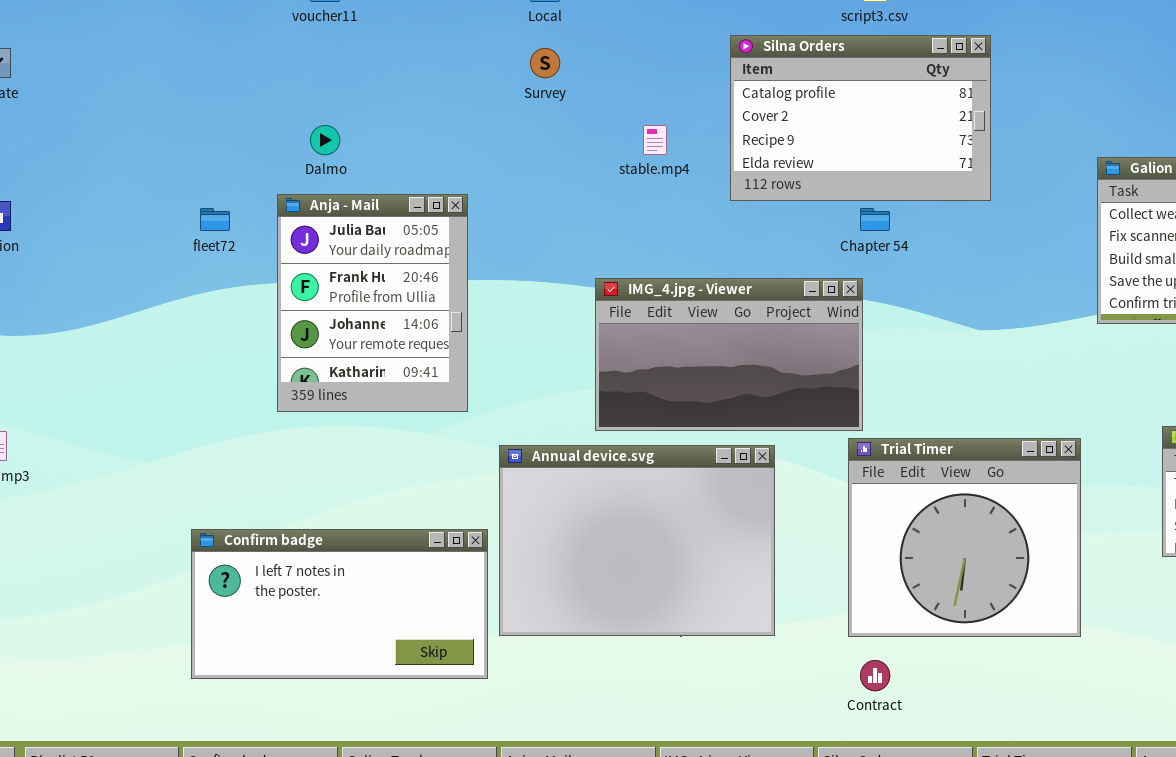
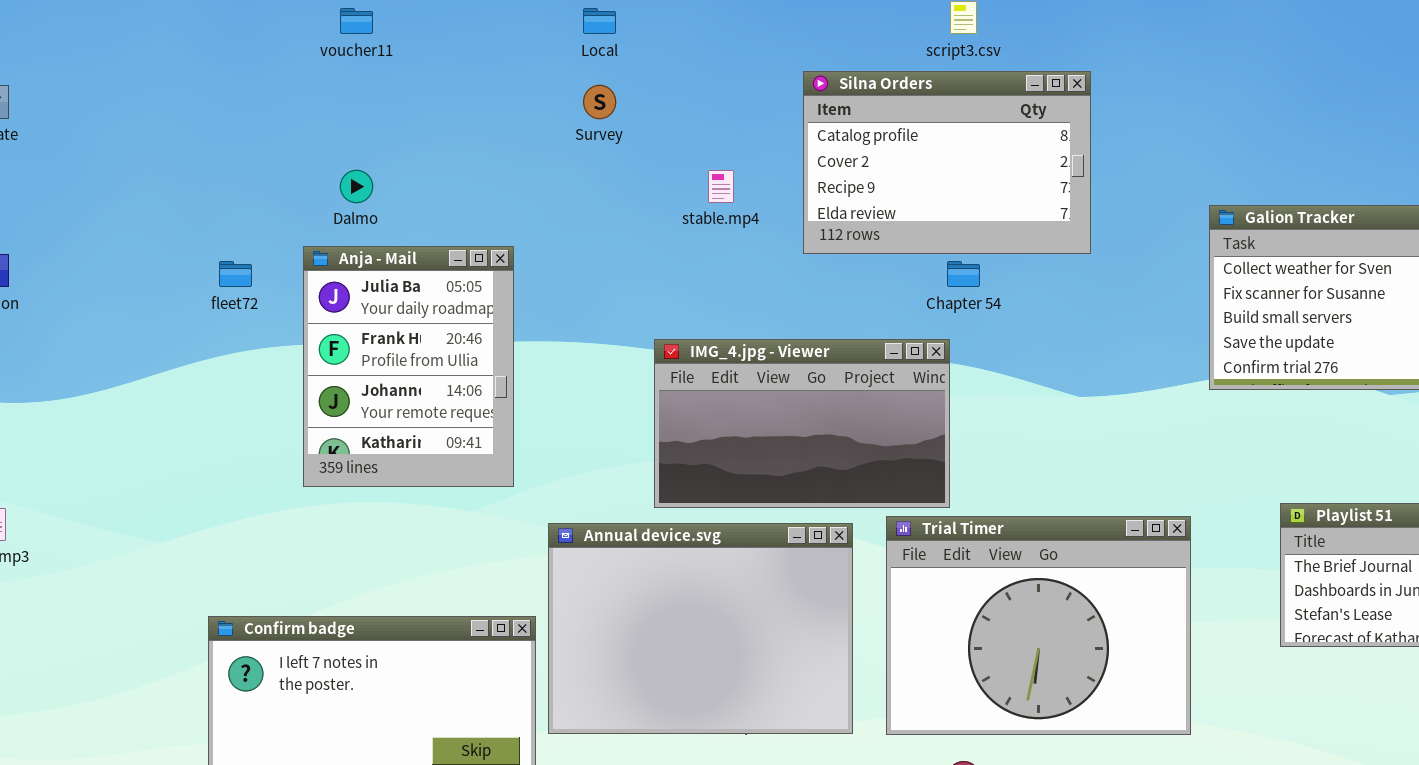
Trial Timer: [848,438,1081,637] -> [886,516,1191,735], resized

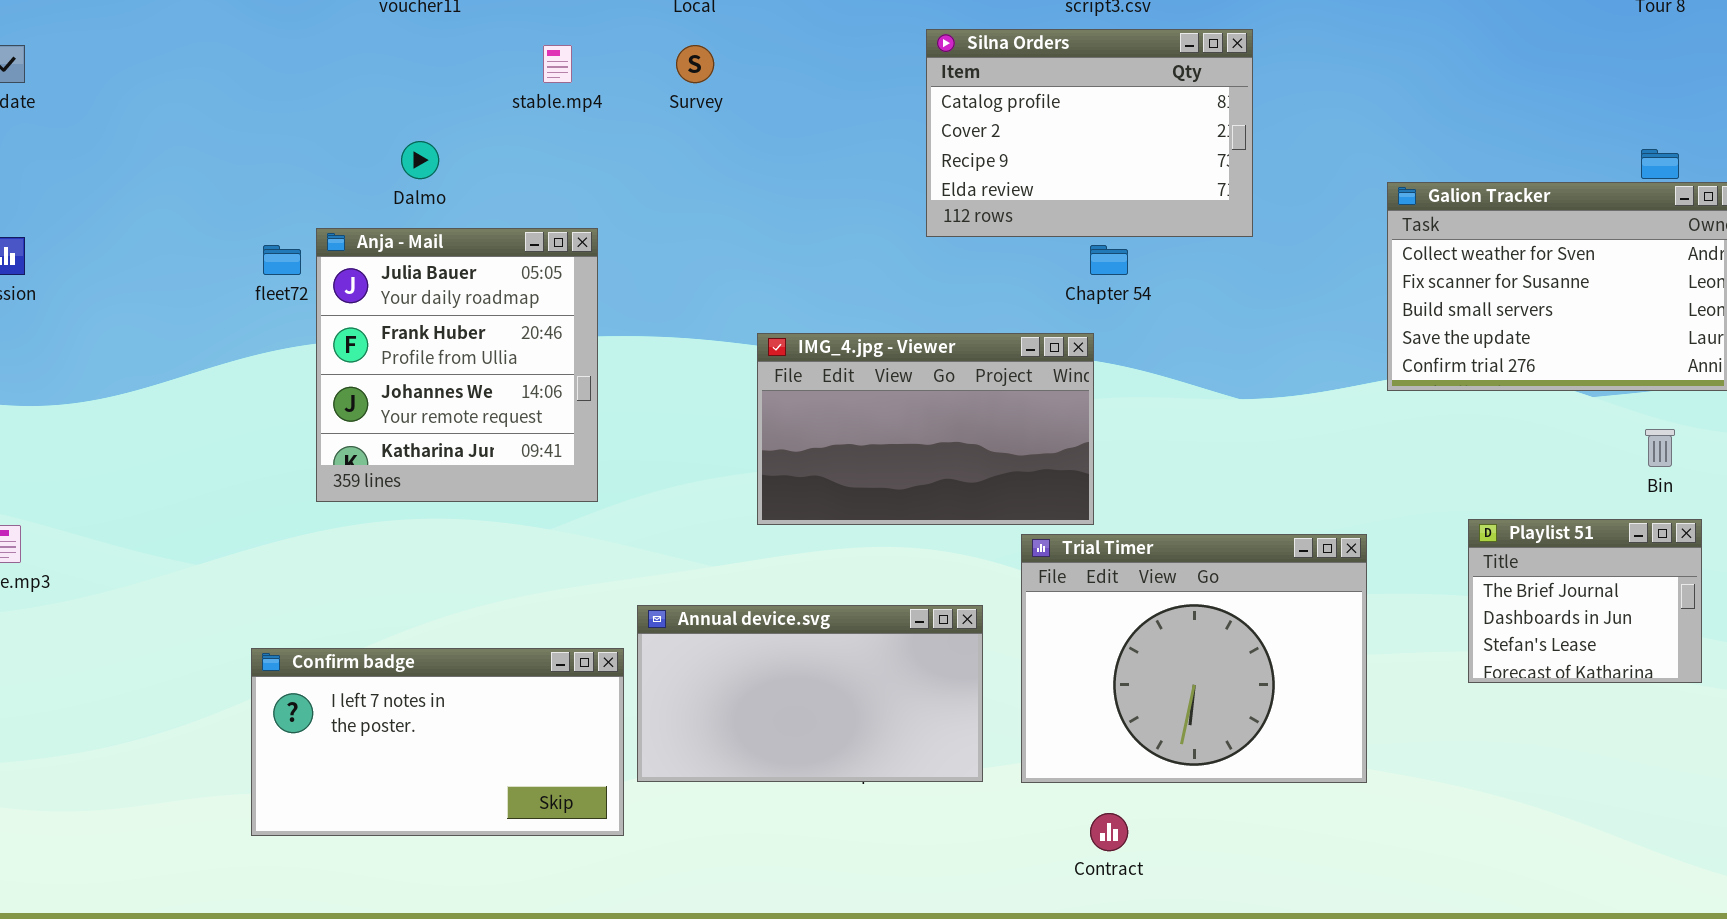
stable.mp4: [708,170,734,203] -> [543,45,572,83], moved
Anja - Mail: [303,246,514,487] -> [316,228,598,502], resized
Annual device.svg: [548,523,853,734] -> [637,605,983,782], resized

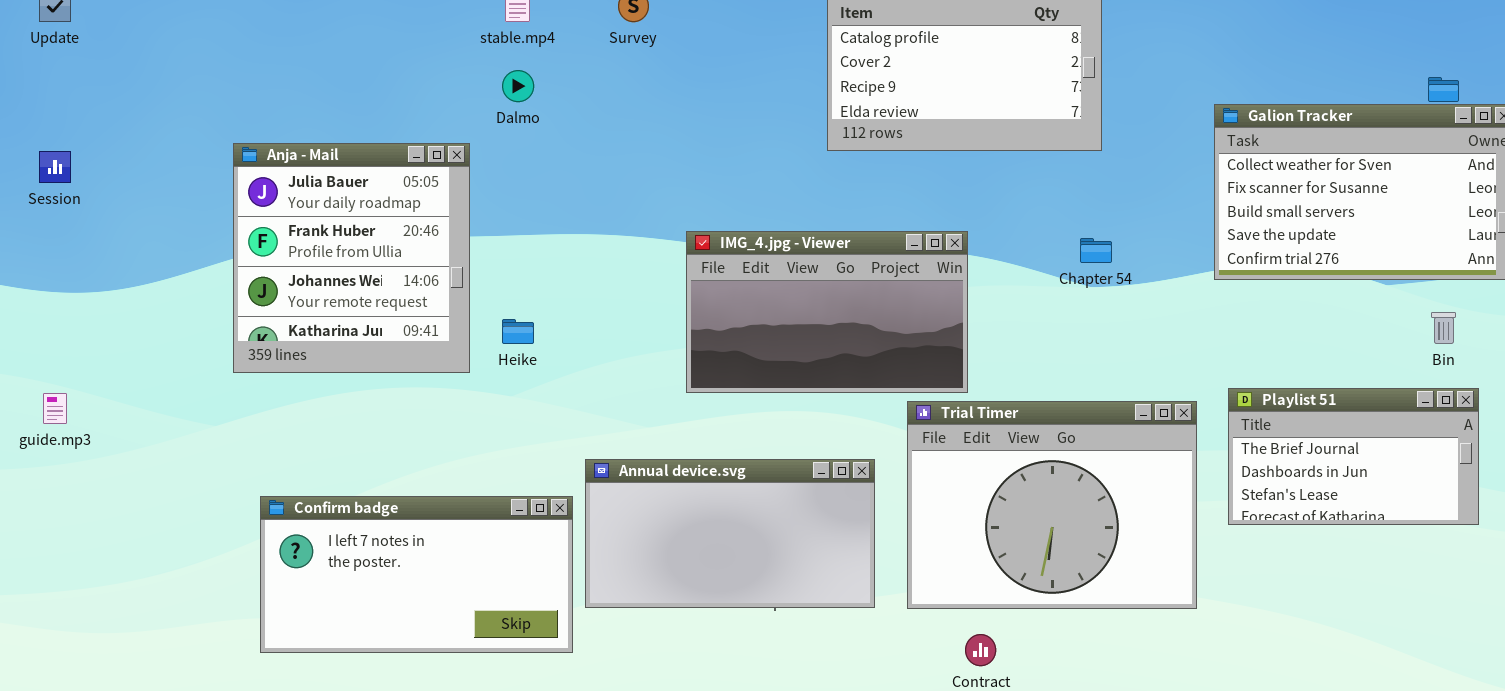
Dalmo: [401,141,439,179] -> [502,70,534,102], moved
Anja - Mail: [316,228,598,502] -> [233,143,470,373], moved
Chapter 54: [1090,245,1128,275] -> [1080,238,1112,263], moved
Playlist 51: [1468,519,1702,683] -> [1228,388,1479,525], resized

